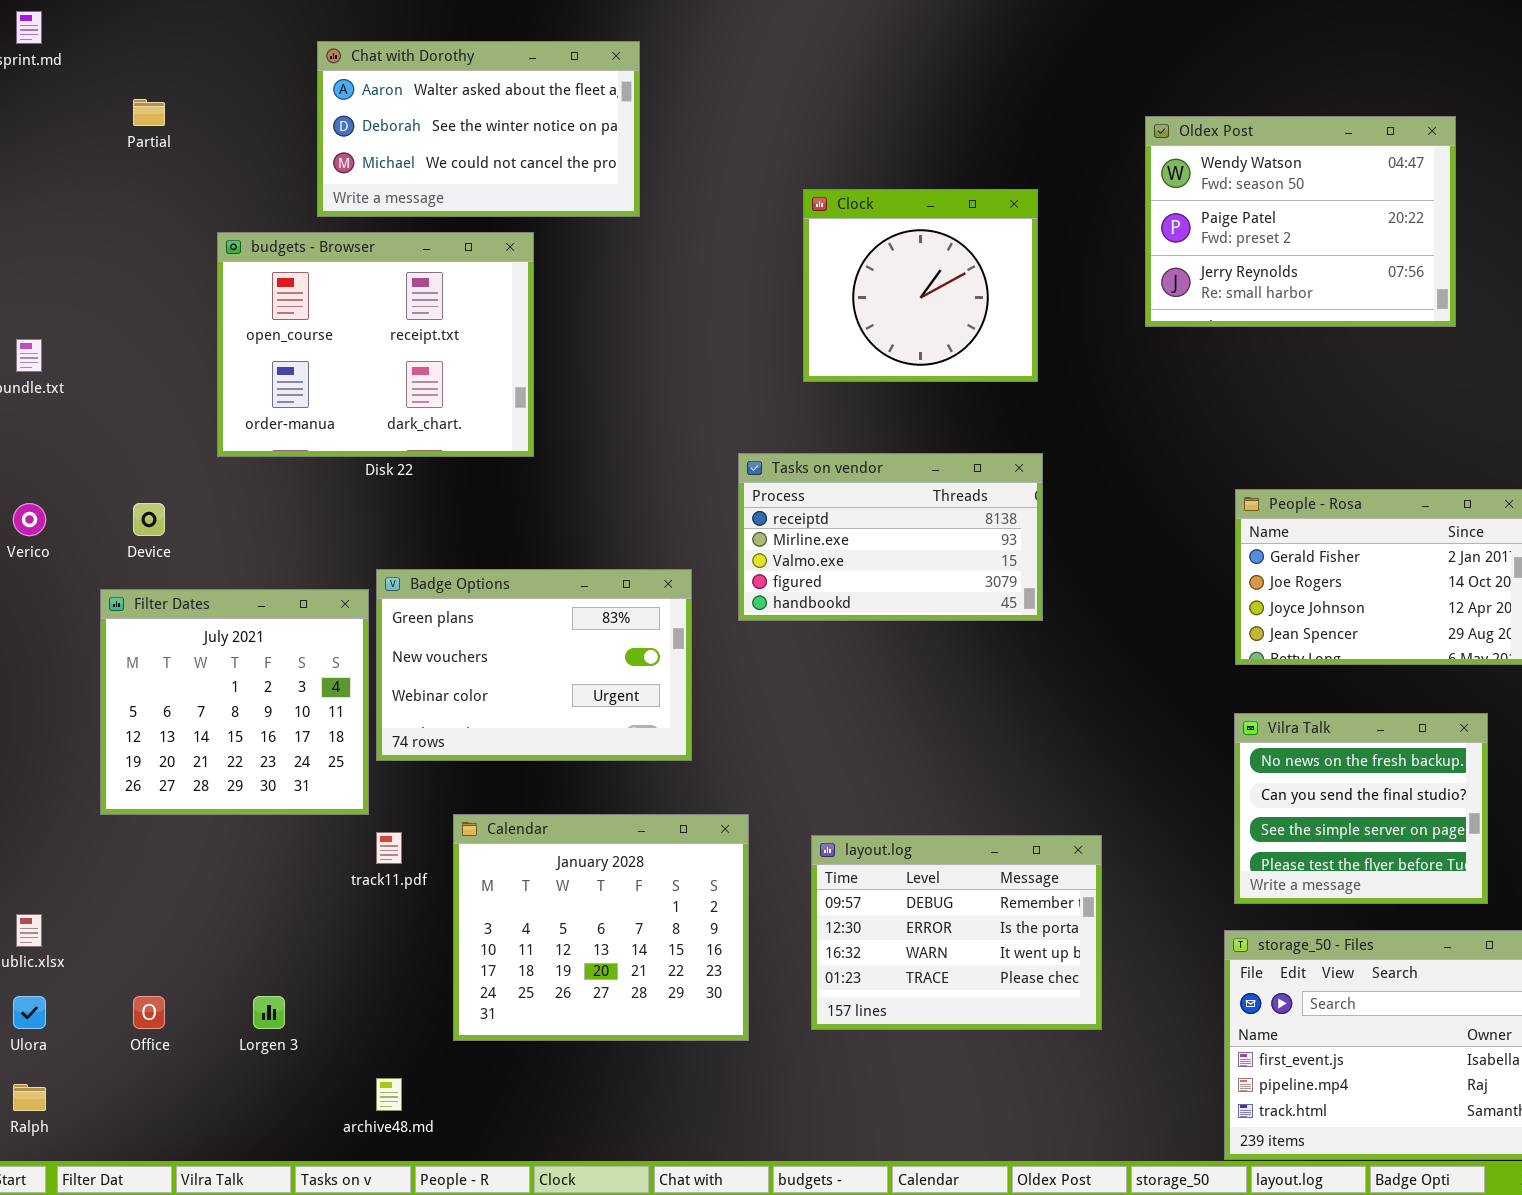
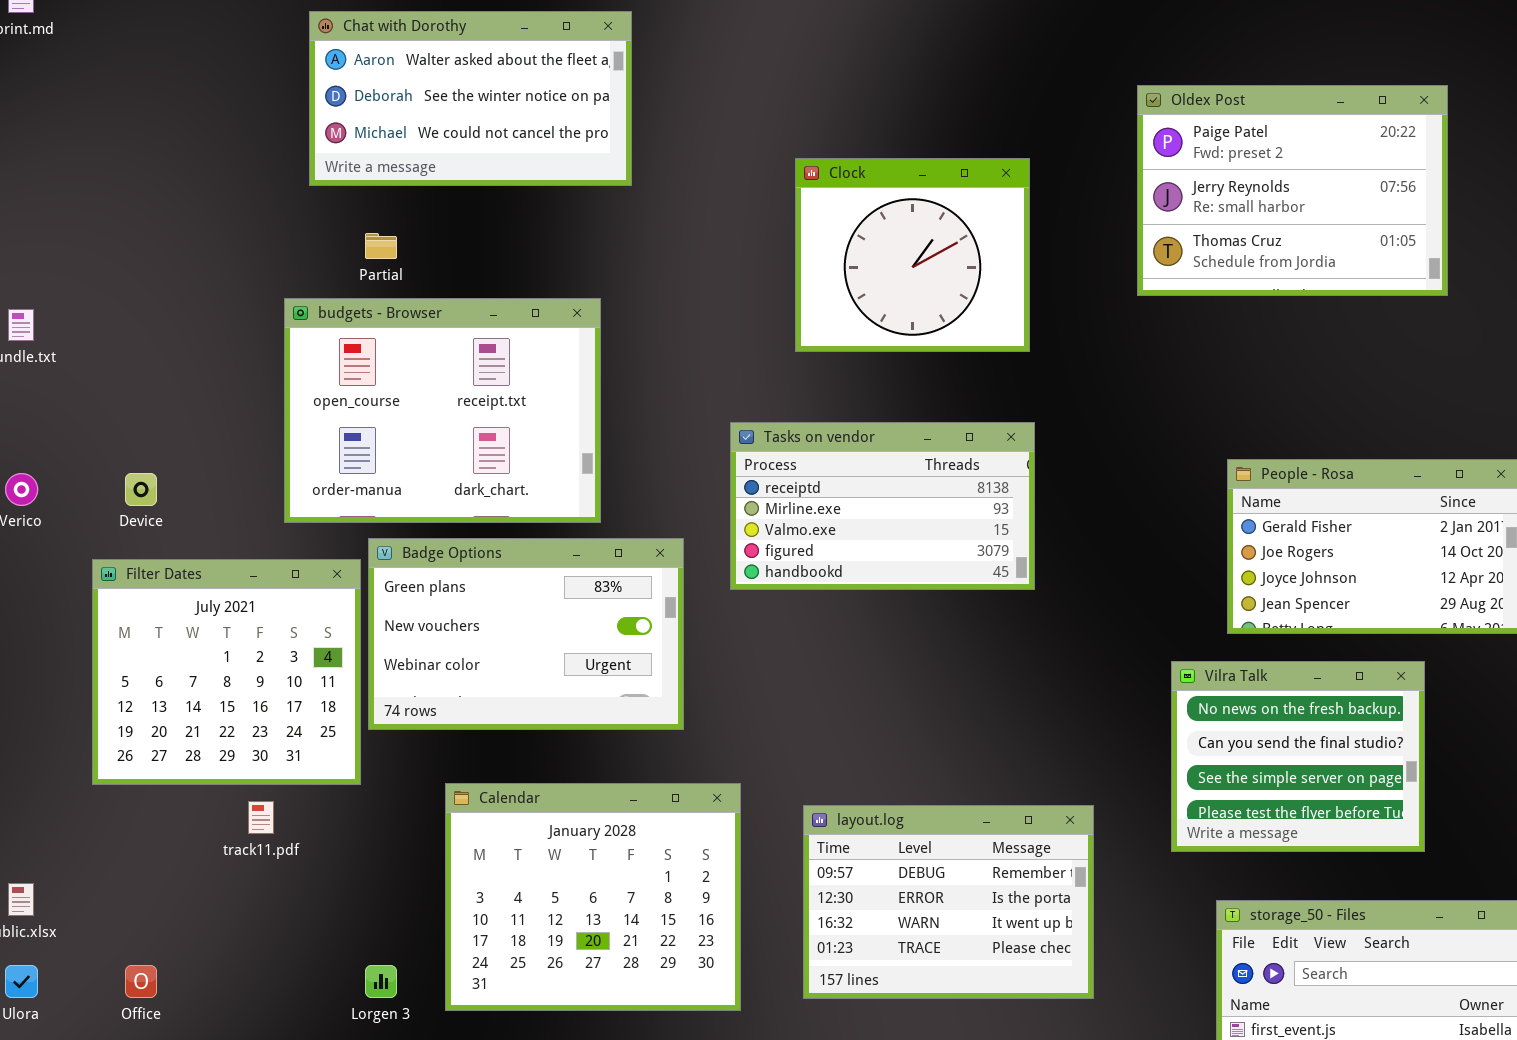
Partial: [133,99,165,126] -> [365,233,397,259], moved
Oldex Post: [1145,116,1456,327] -> [1137,85,1448,296], scrolled down 1 row
budgets - Browser: [217,232,534,457] -> [284,298,601,523], moved
Vilra Talk: [1234,713,1488,904] -> [1171,661,1425,852], moved
track11.pdf: [376,832,402,864] -> [248,801,274,834], moved
Lorgen 3: [253,996,285,1029] -> [365,965,397,998], moved

